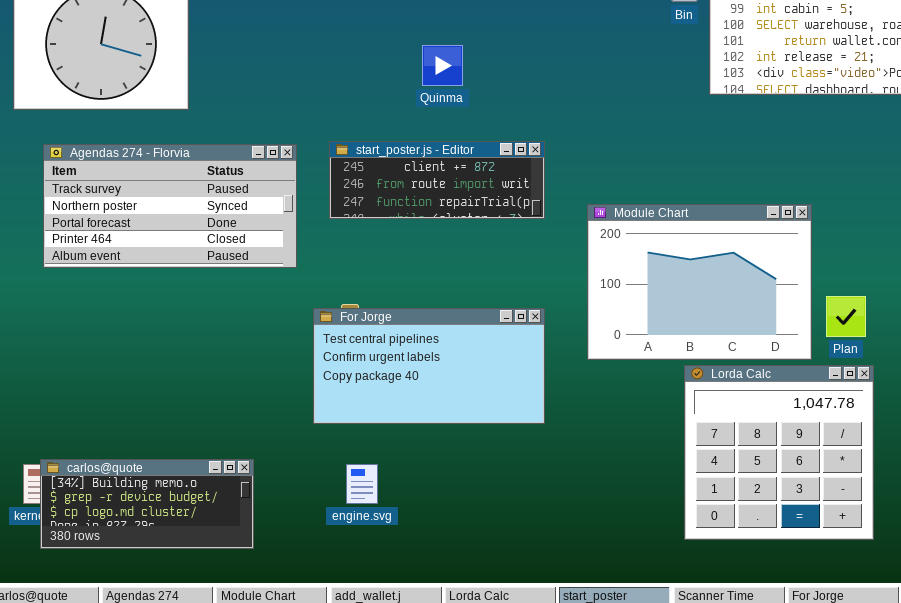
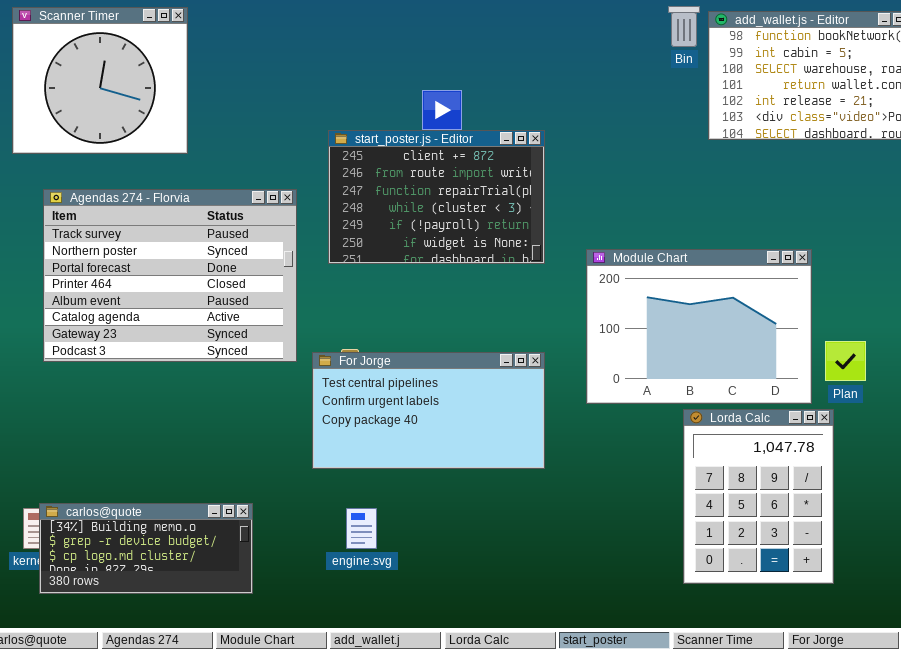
start_poster.js - Editor: [329,141,545,219] -> [328,130,545,264], resized
Agendas 274 - Florvia: [43,144,297,268] -> [43,189,297,362], resized
Lorda Calc: [684,365,874,540] -> [683,409,834,584], resized

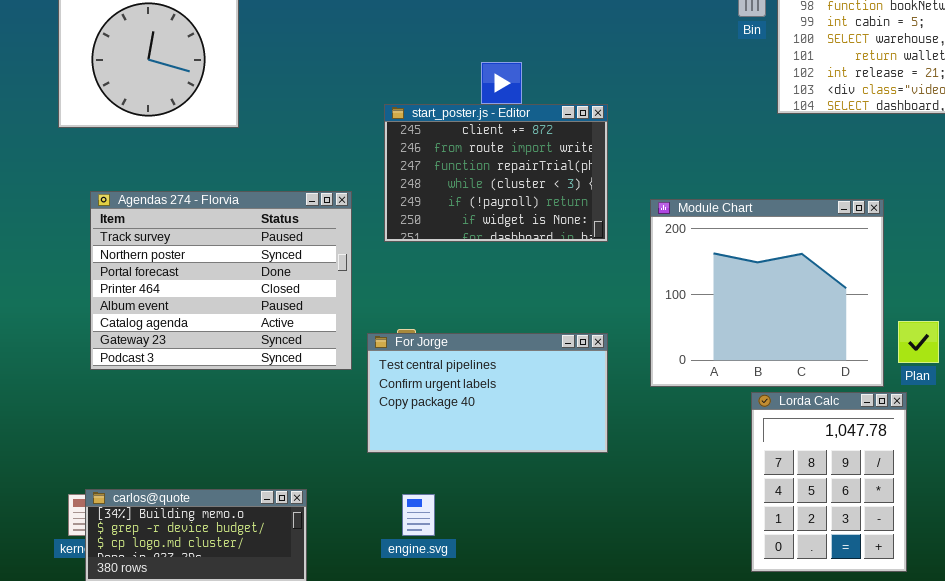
Agendas 274 - Florvia: [43,189,297,362] -> [90,191,352,370], moved
Module Chart: [586,249,812,404] -> [650,199,884,387], resized

